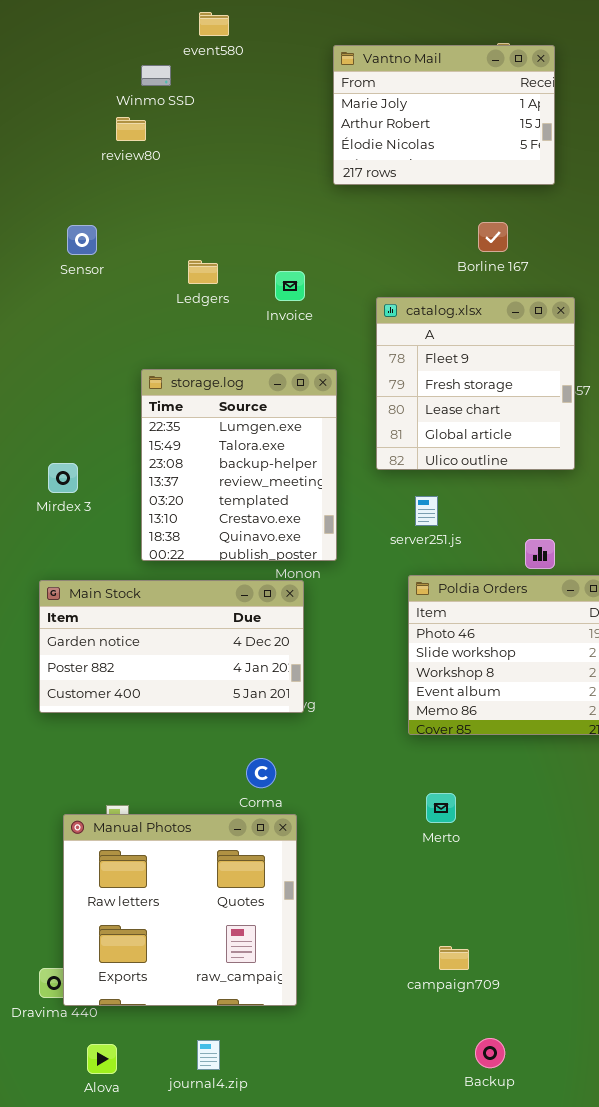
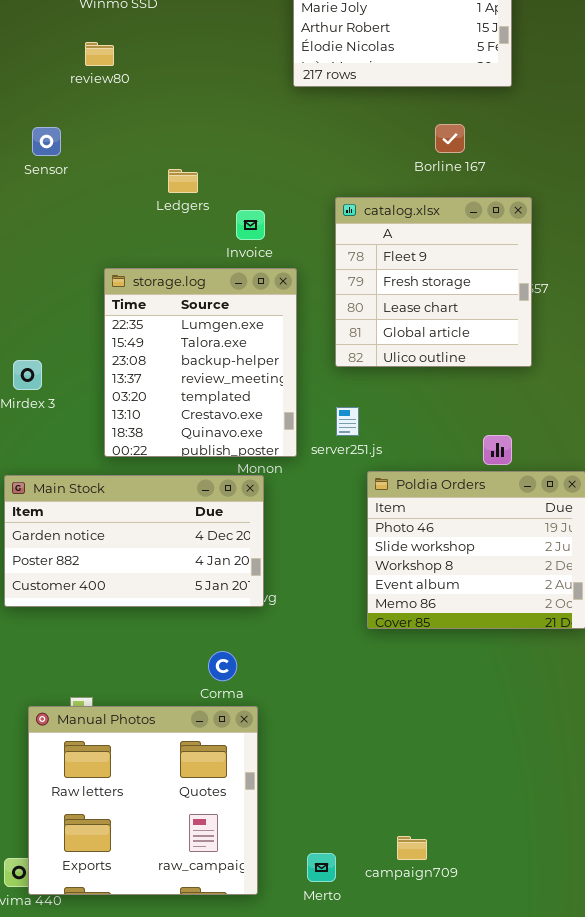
review80: [116,117,146,141] -> [85,42,114,66], moved
Ledgers: [188,260,218,284] -> [168,169,198,193], moved
Invoice: [275,271,305,301] -> [236,210,265,240], moved
server251.js: [415,496,438,526] -> [336,407,359,436], moved
Merto: [426,793,456,823] -> [307,853,336,882], moved

